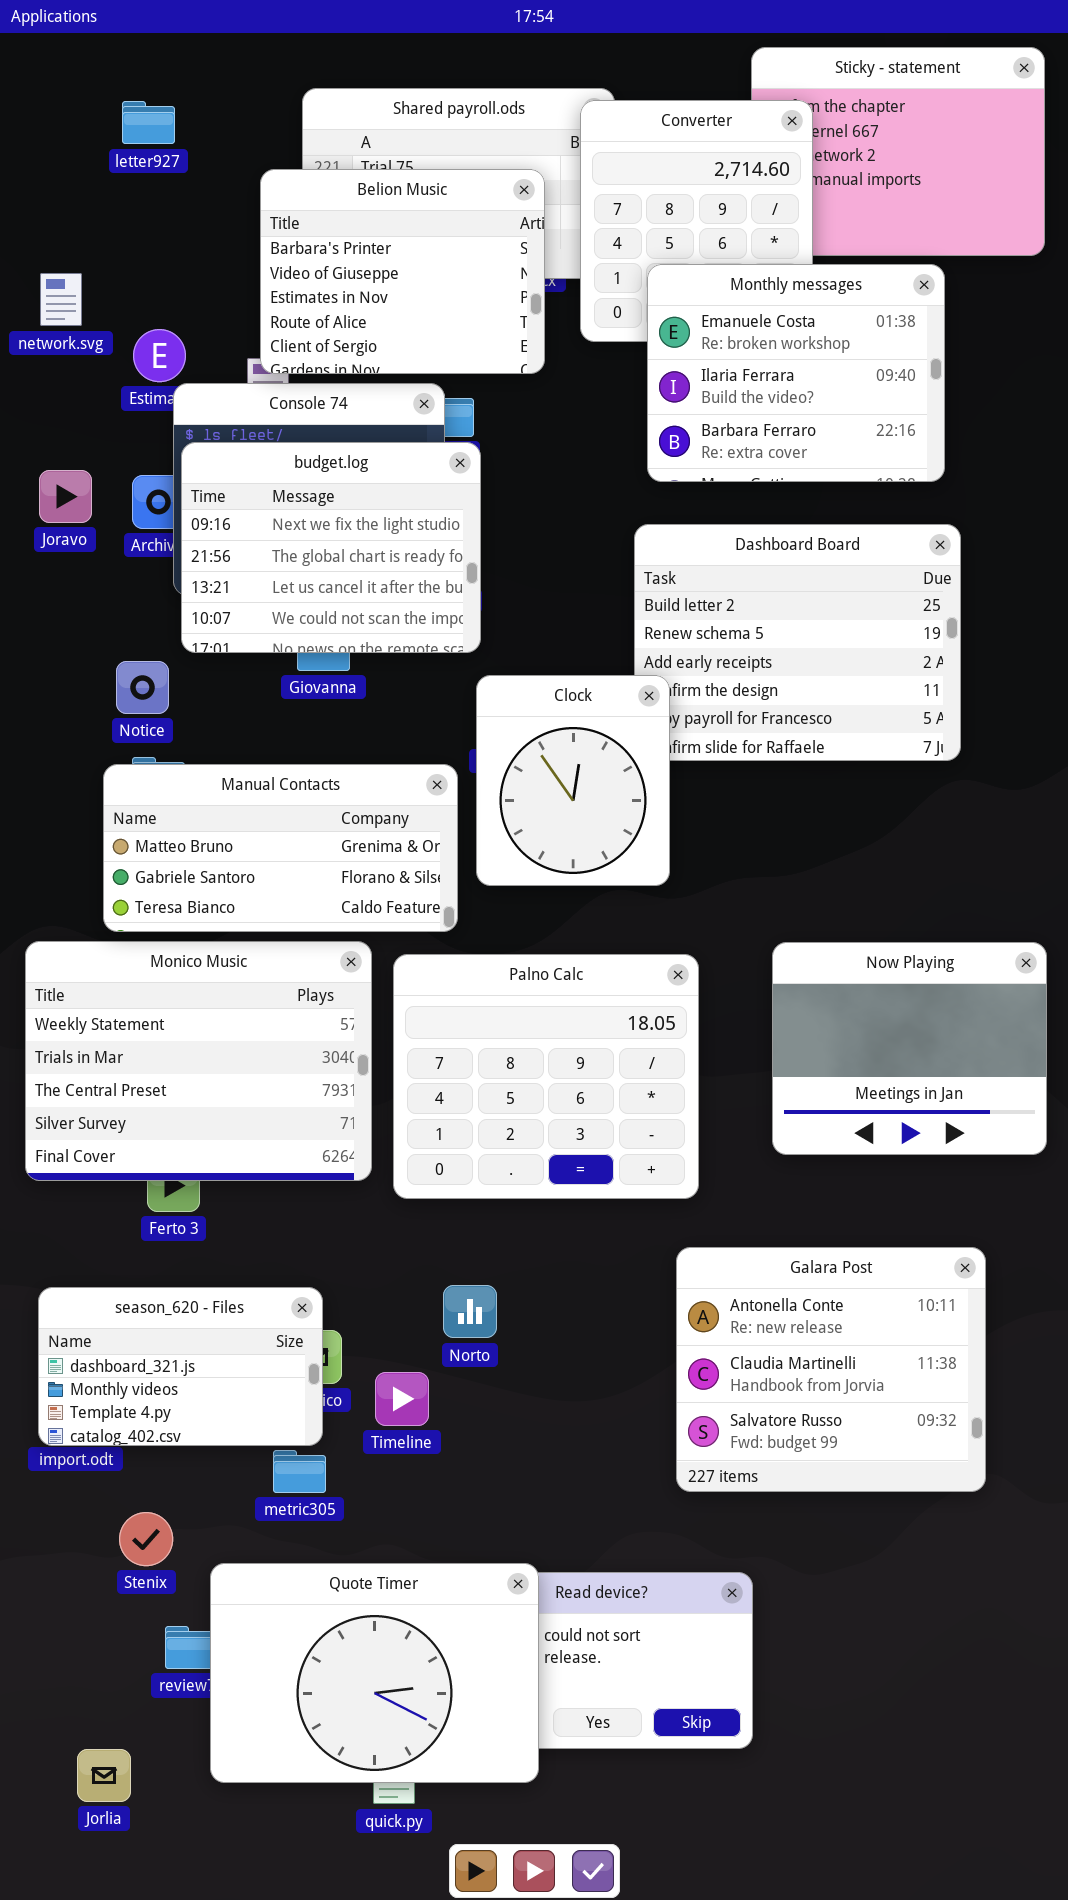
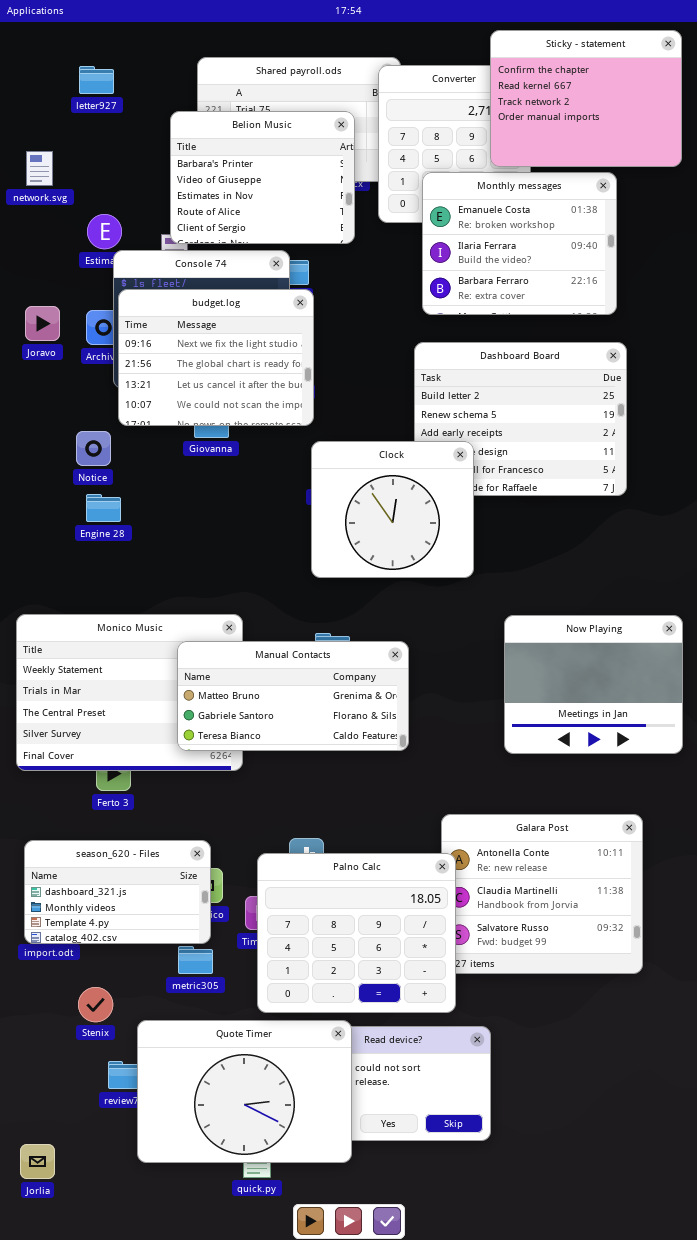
Sticky - statement: [751,47,1045,256] -> [490,30,682,167], raised
network.svg: [40,273,82,326] -> [26,151,53,186], moved
Clock: [476,675,670,886] -> [311,441,474,578], resized
Manual Contacts: [103,764,458,932] -> [177,641,409,751], moved
Palno Calc: [393,954,699,1199] -> [257,853,456,1013], moved
Jorlia: [77,1749,131,1802] -> [20,1144,55,1179], moved

